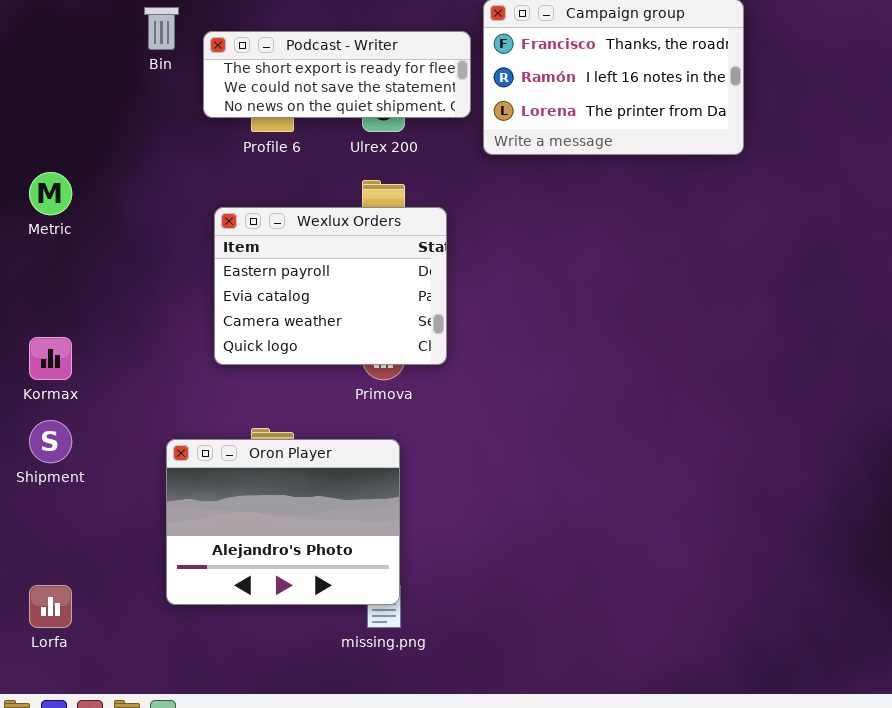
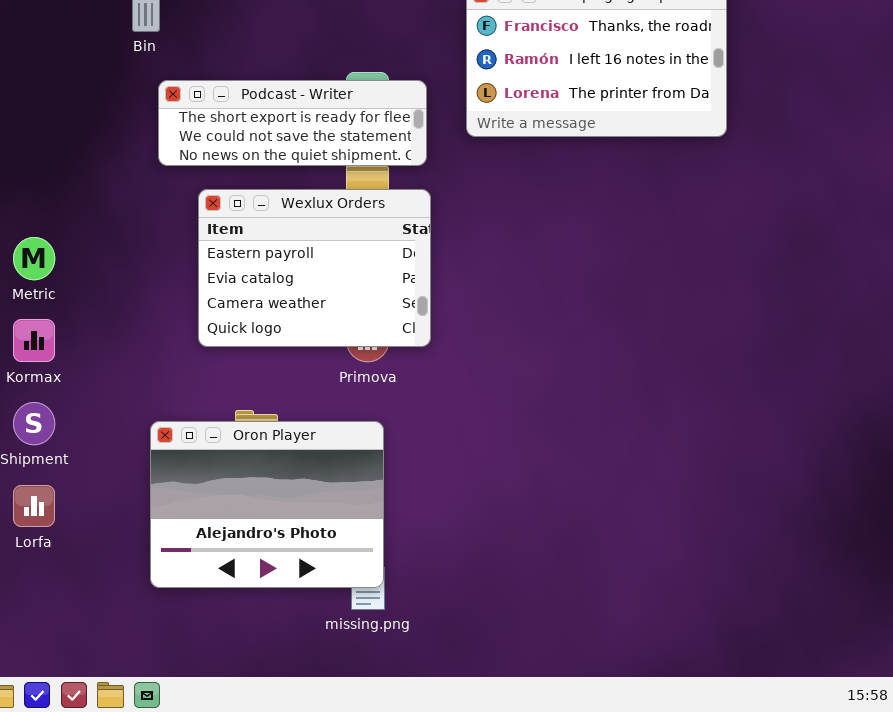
Podcast - Writer: [203,31,471,118] -> [158,80,427,166], moved
Metric: [29,172,72,215] -> [13,237,55,280], moved
Lorfa: [29,585,72,628] -> [13,485,55,527], moved

